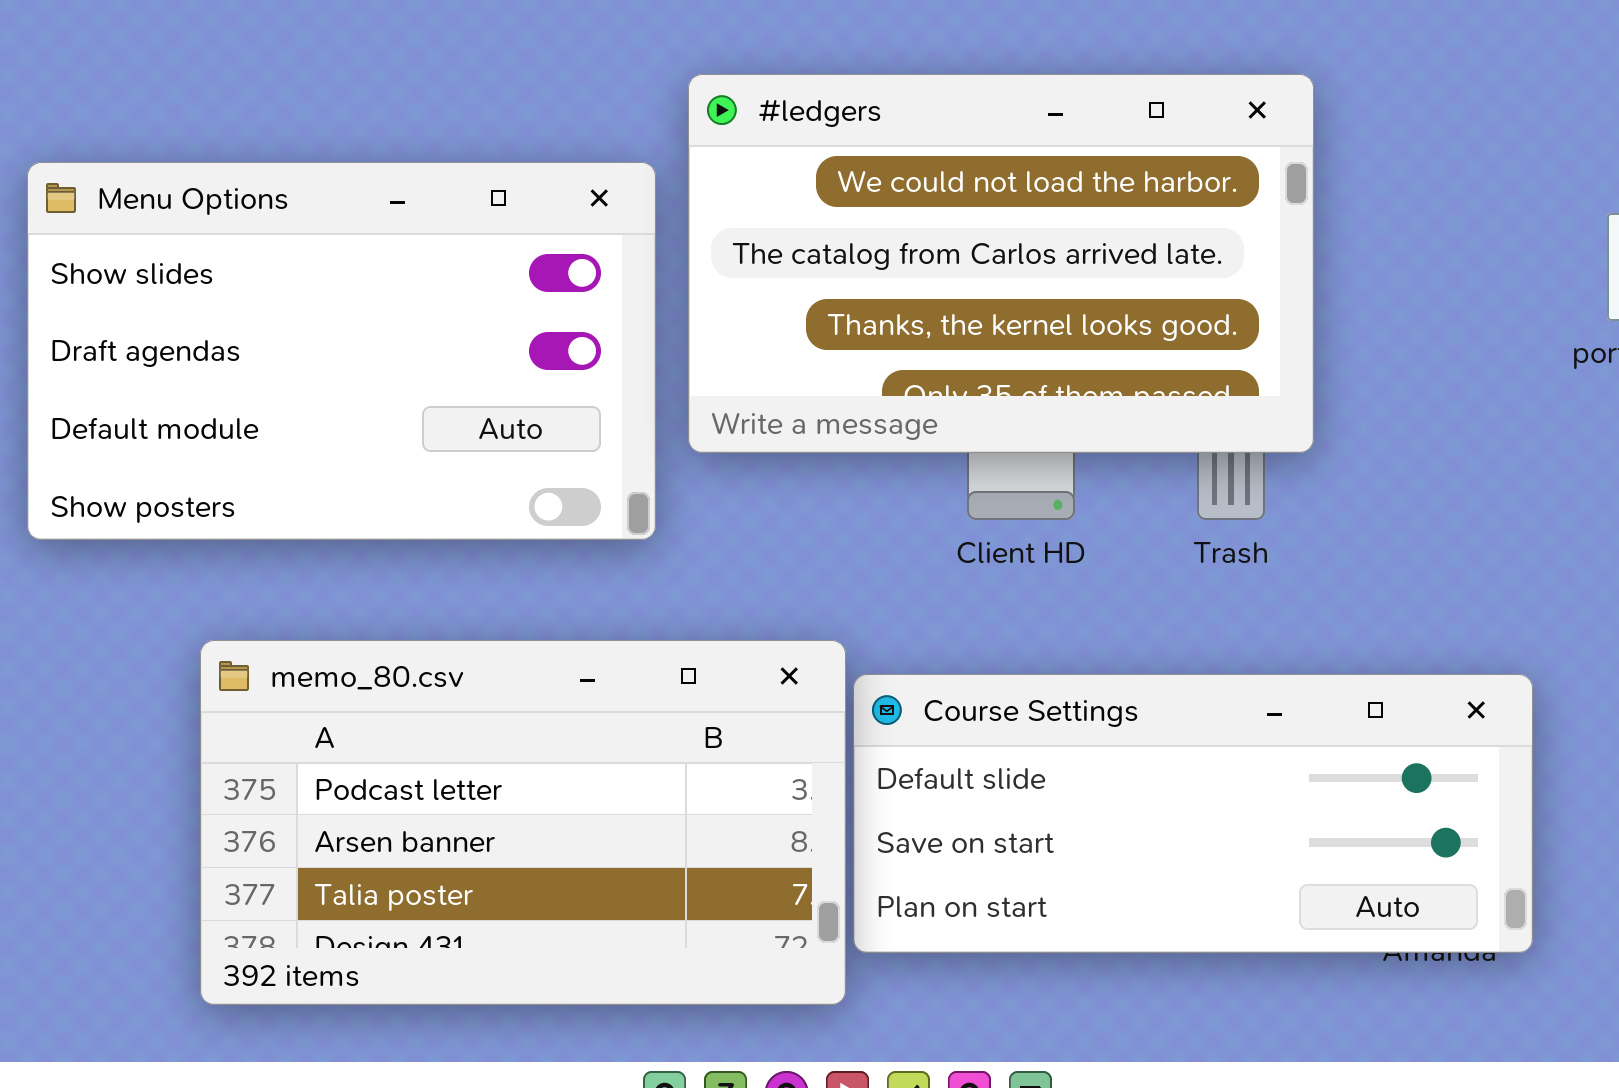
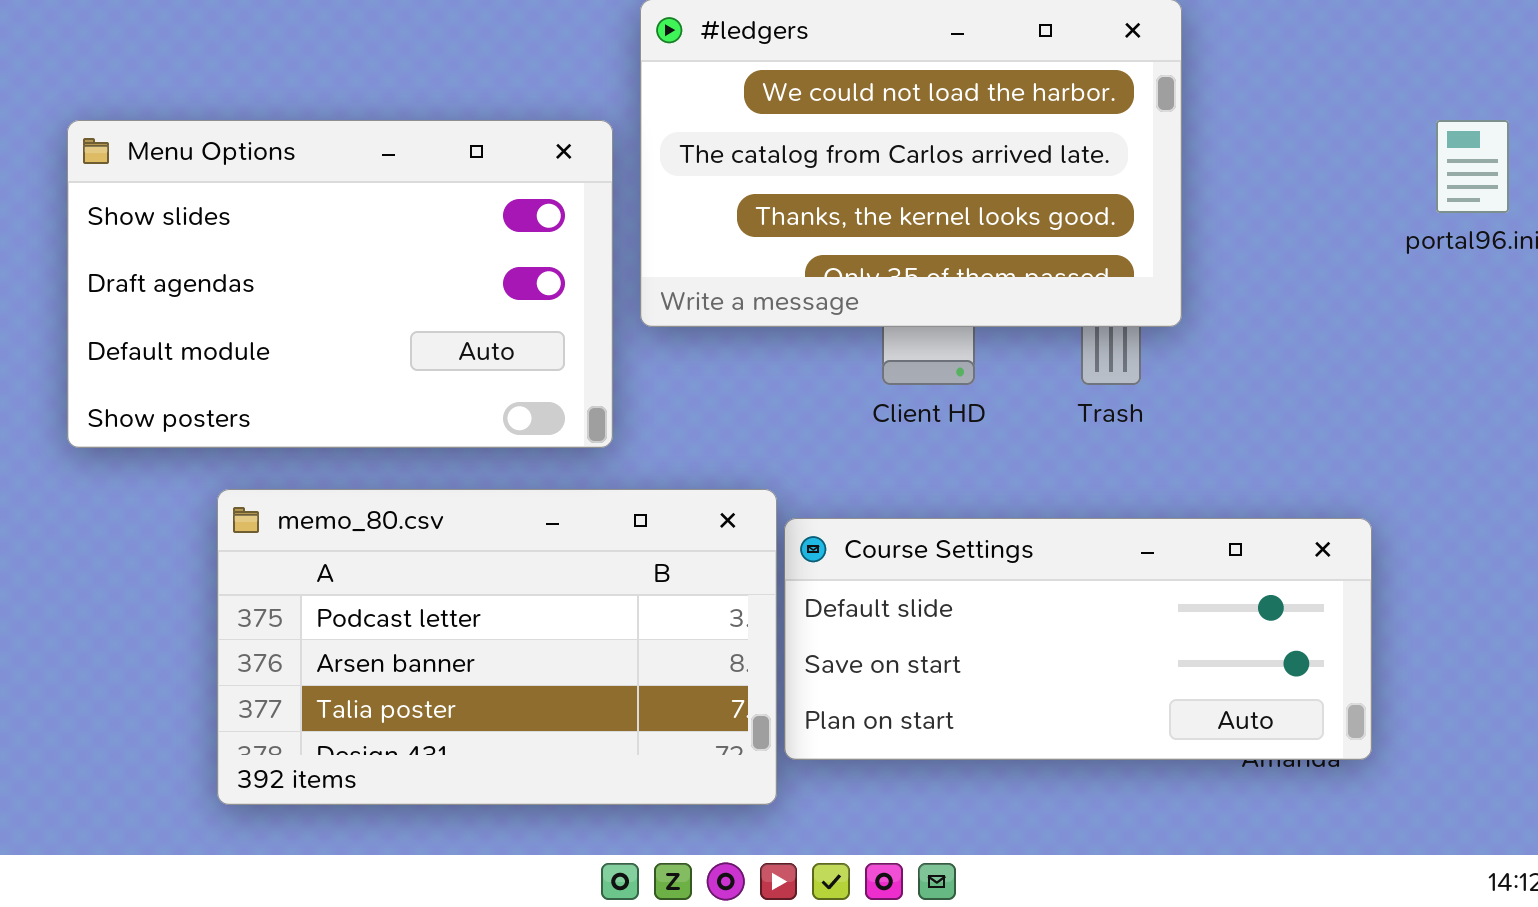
Menu Options: [27,162,656,540] -> [67,120,613,448], moved

